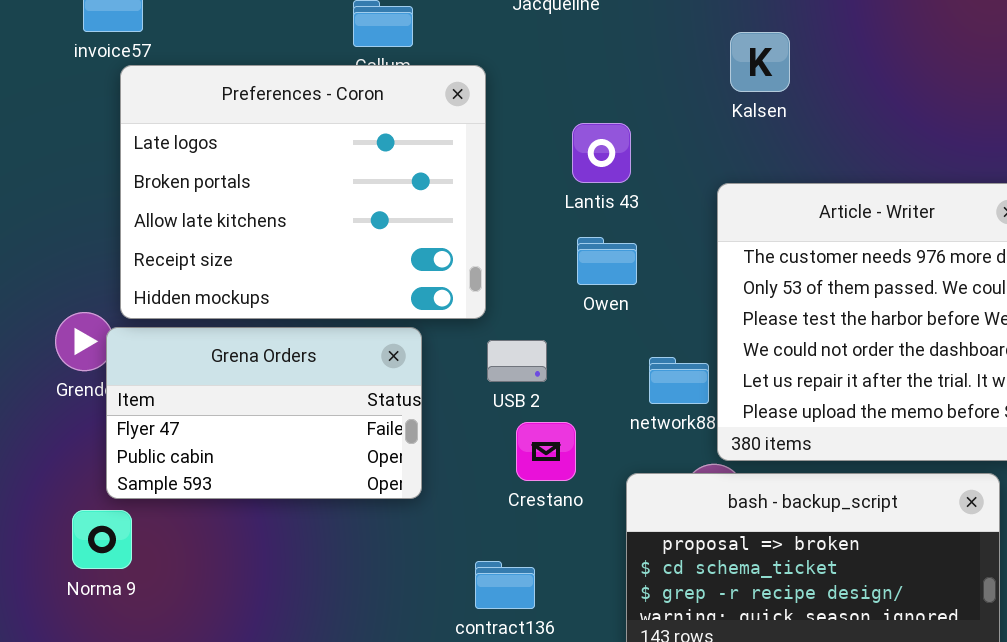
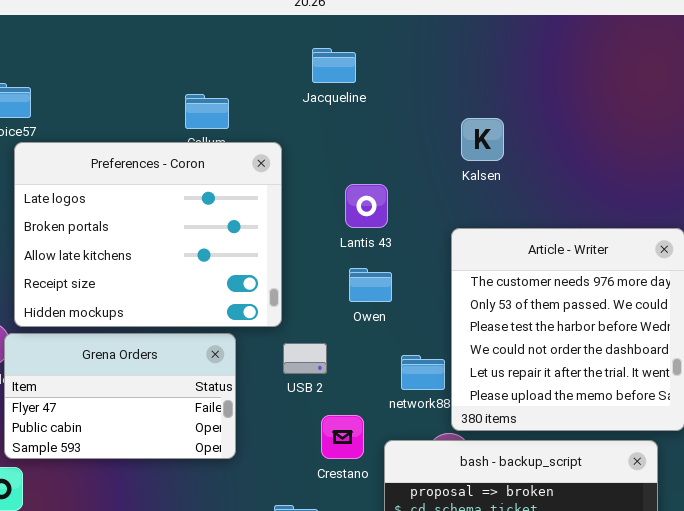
Crestano: [516,422,576,481] -> [321,415,364,459], moved

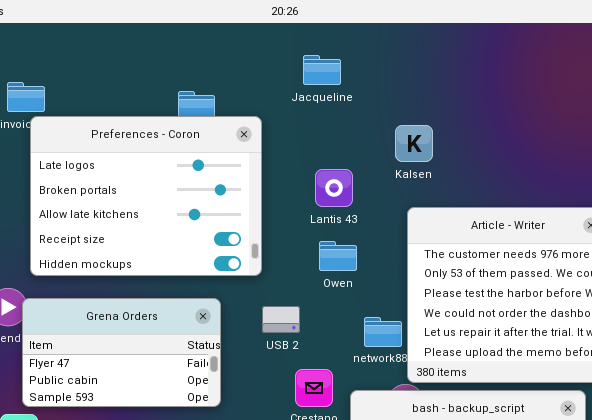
Jacqueline: [312,48,356,83] -> [303,55,341,85], moved
Kalsen: [461,118,504,161] -> [395,125,433,162], moved
Preferences - Coron: [14,142,282,327] -> [30,116,262,276], moved

